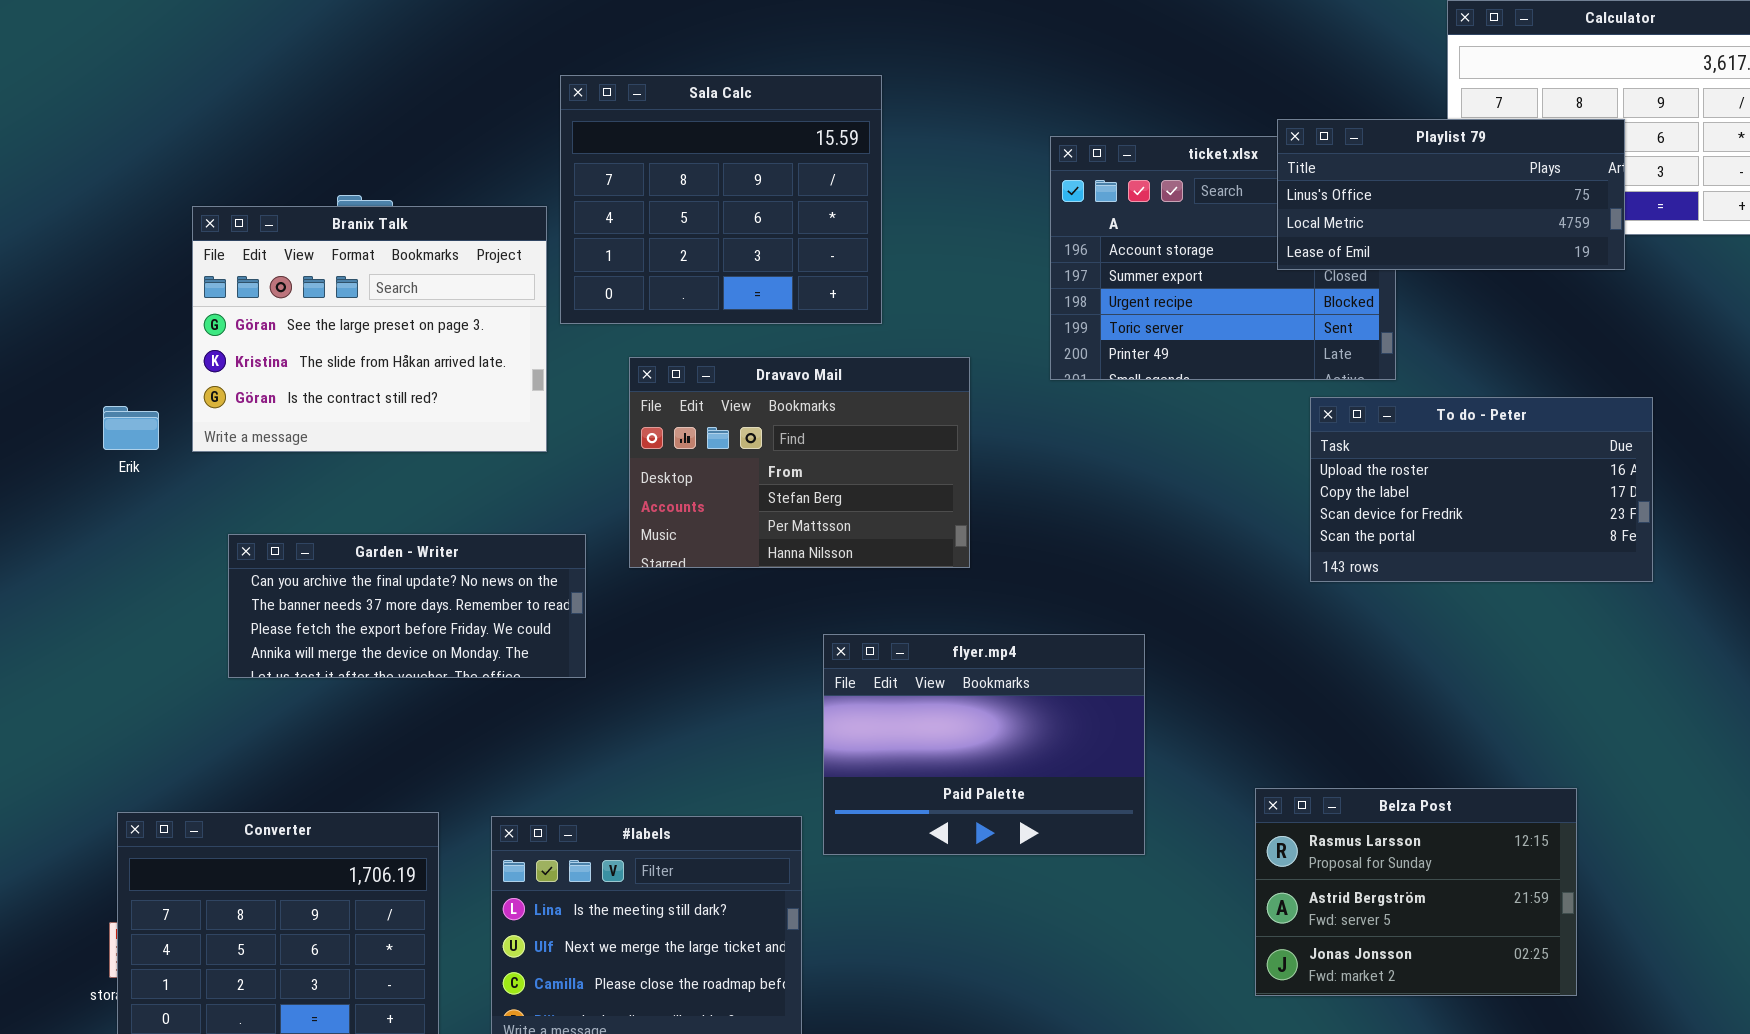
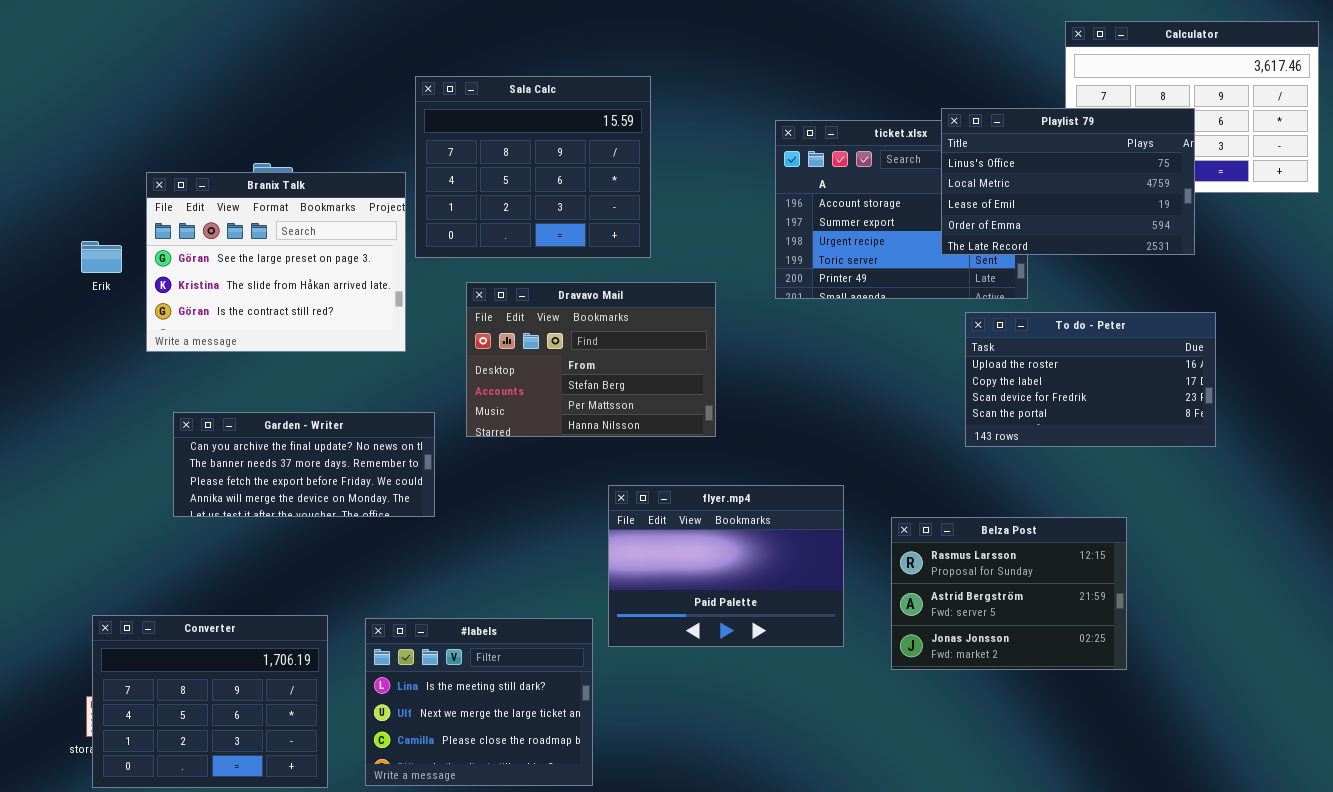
Playlist 79: [1277,119,1625,270] -> [941,108,1195,255], resized
Erik: [103,406,159,450] -> [81,241,122,273], moved
Belza Post: [1255,788,1577,996] -> [891,517,1127,670], moved

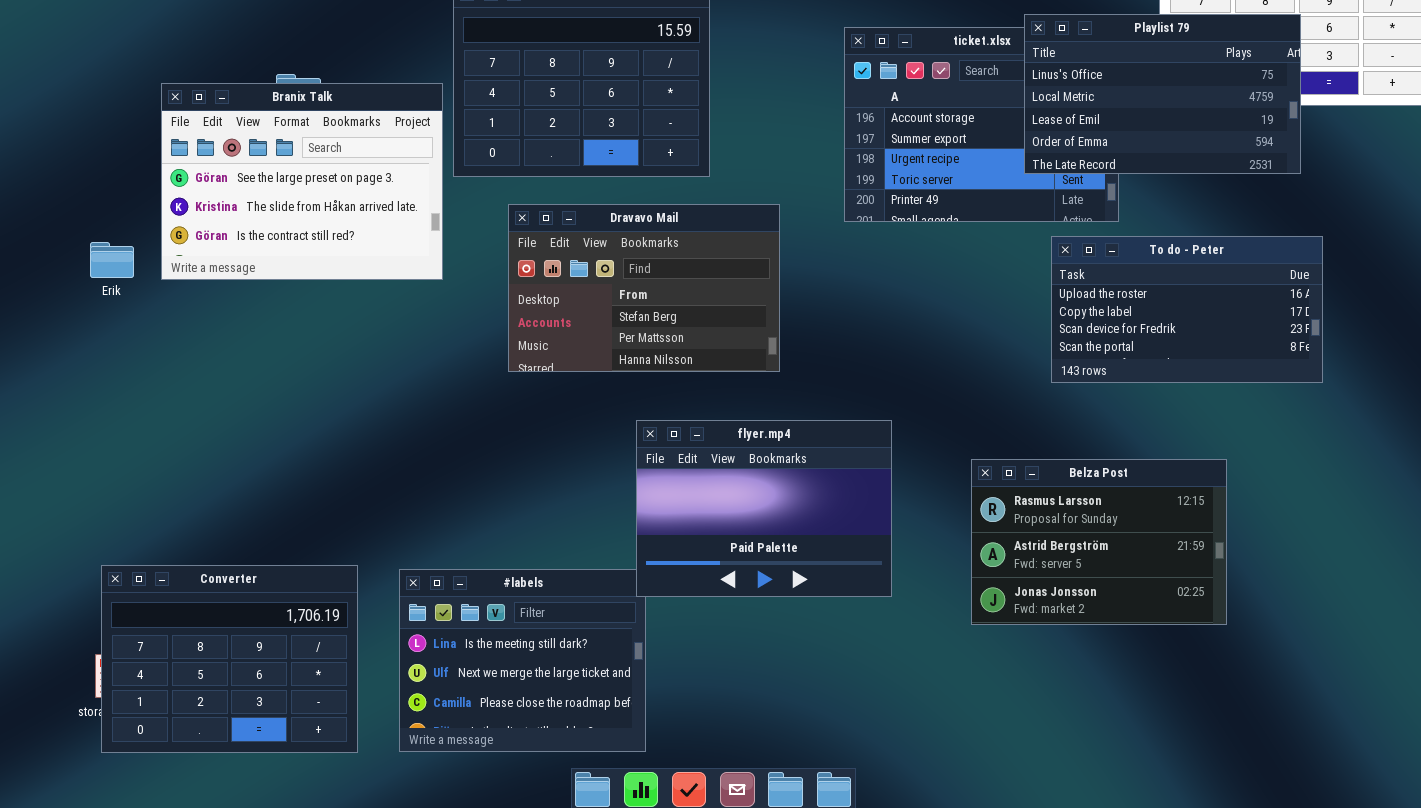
Erik: [81,241,122,273] -> [90,242,134,278], moved
Garden - Writer: [173,412,435,517] -> none, closed
flyer.mp4: [608,485,844,647] -> [636,420,892,597], moved

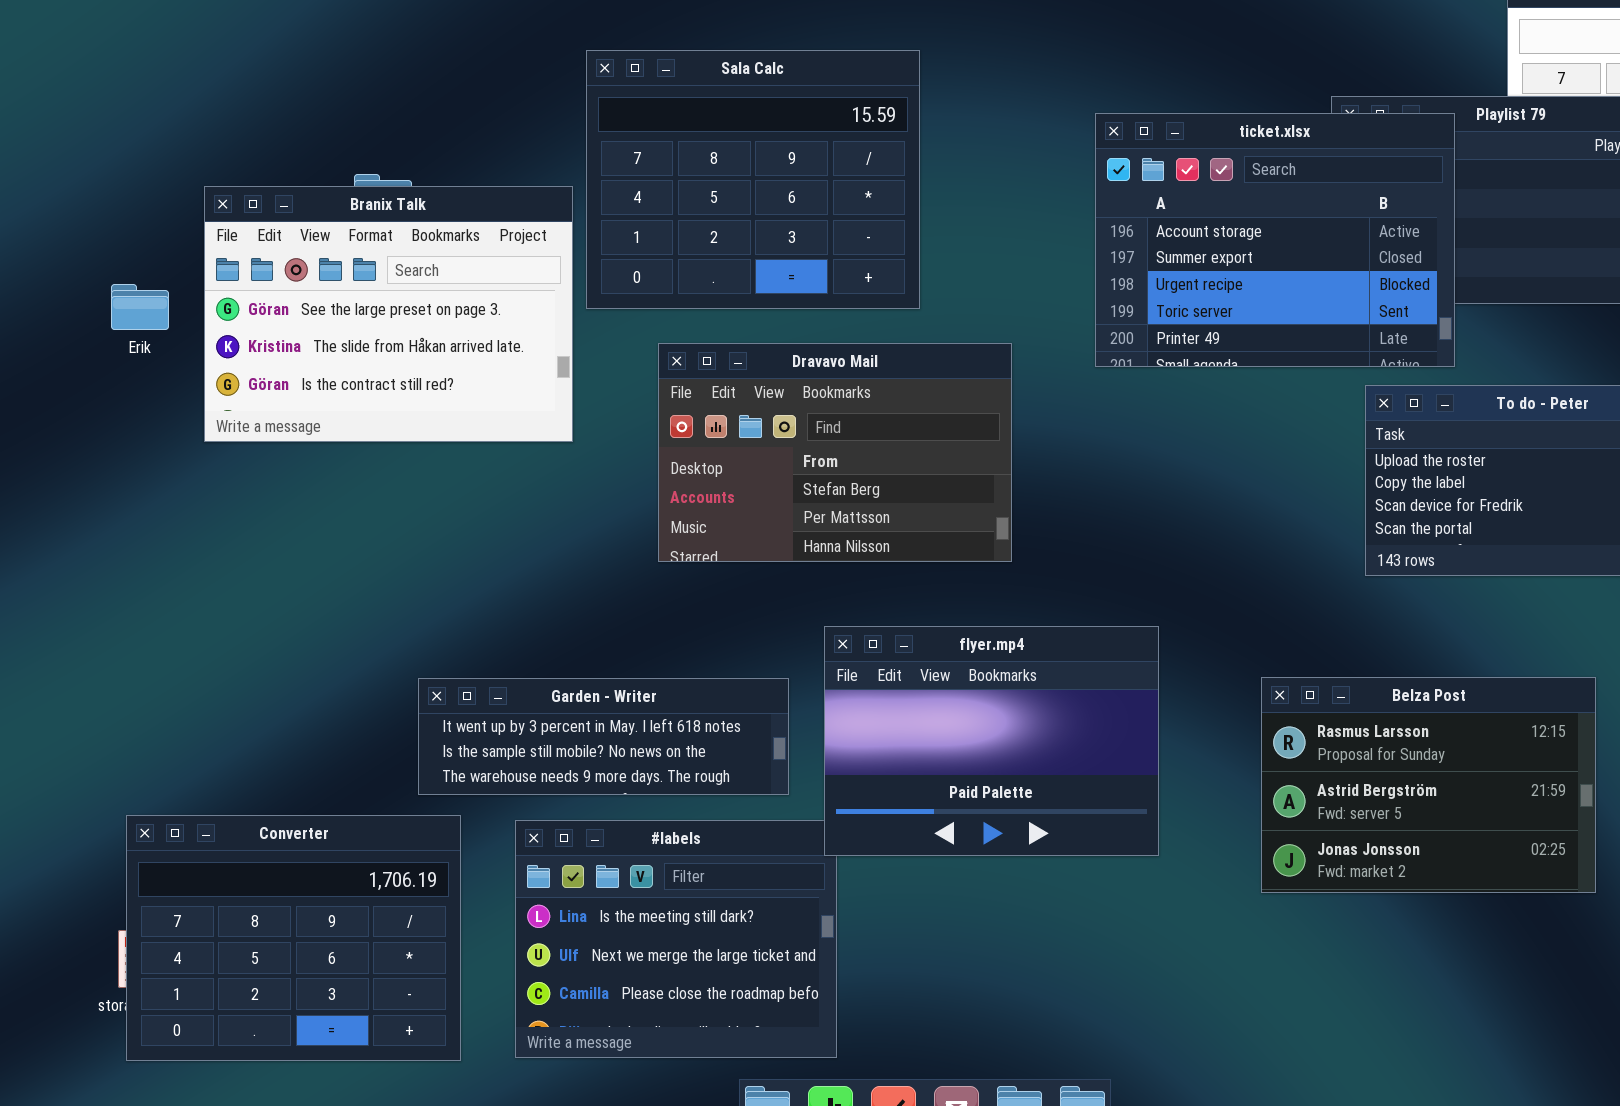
ticket.xlsx: [844,27,1119,222] -> [1095,113,1455,367], raised
Erik: [90,242,134,278] -> [111,284,169,330], moved
Garden - Writer: none -> [418,678,789,795], opened

